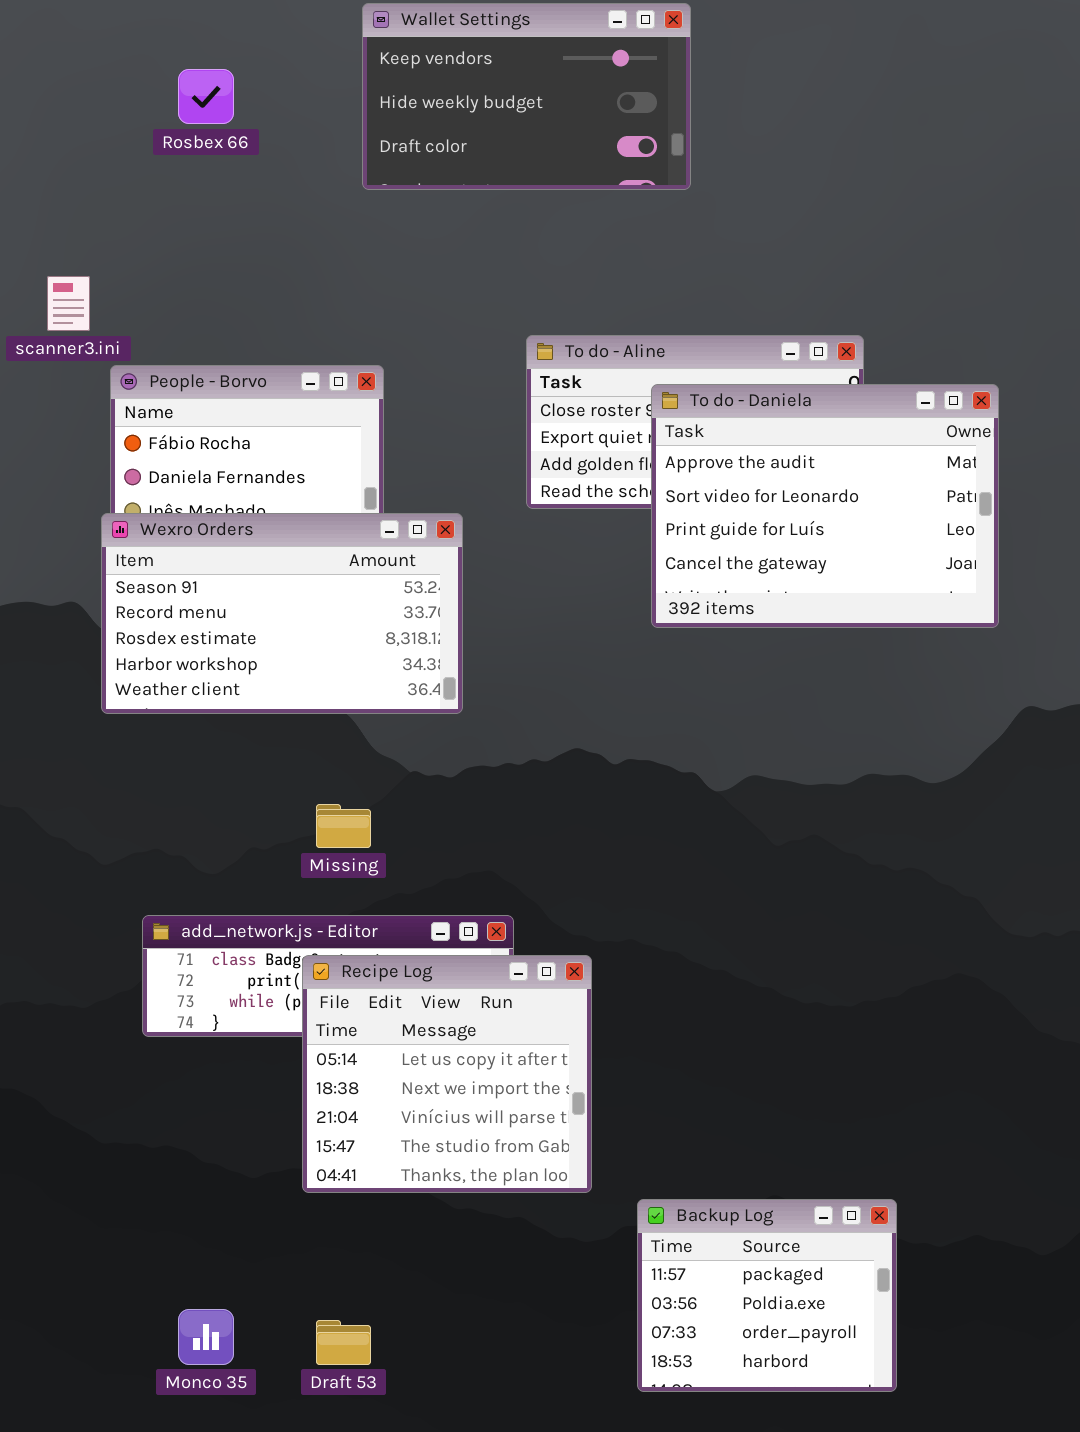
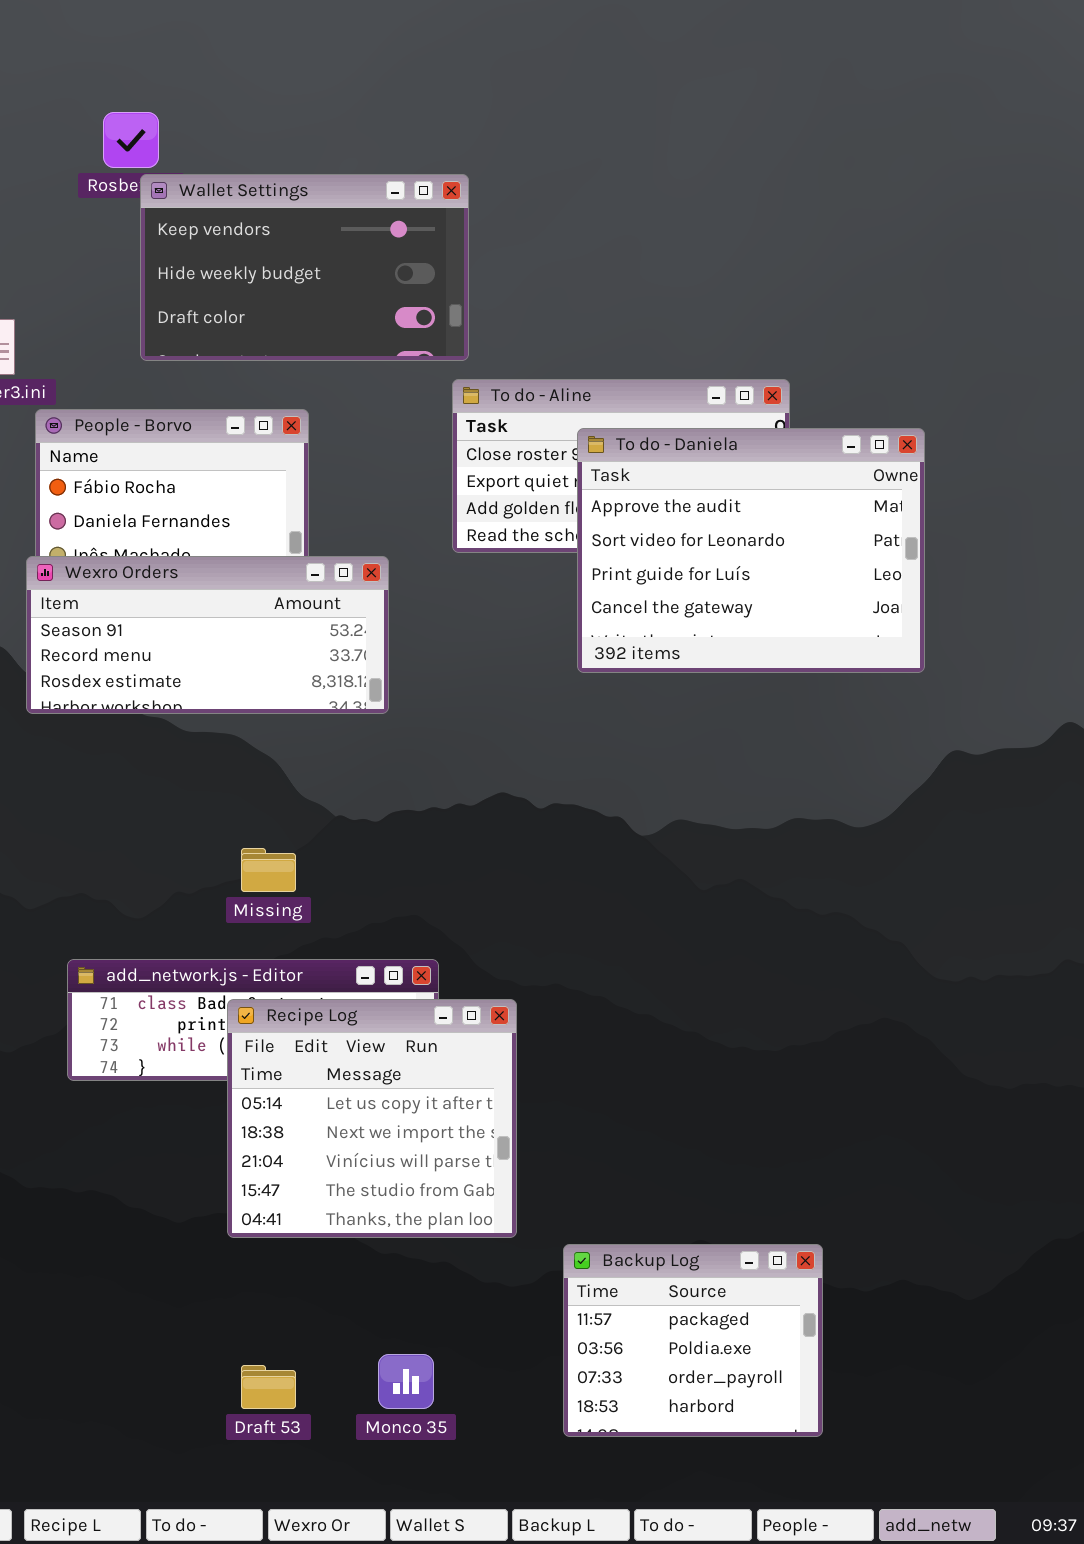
Wallet Settings: [362,3,691,190] -> [140,174,469,361], moved
Wexro Orders: [101,513,463,714] -> [26,556,389,714], resized
Monco 35: [178,1309,234,1365] -> [378,1354,434,1409], moved

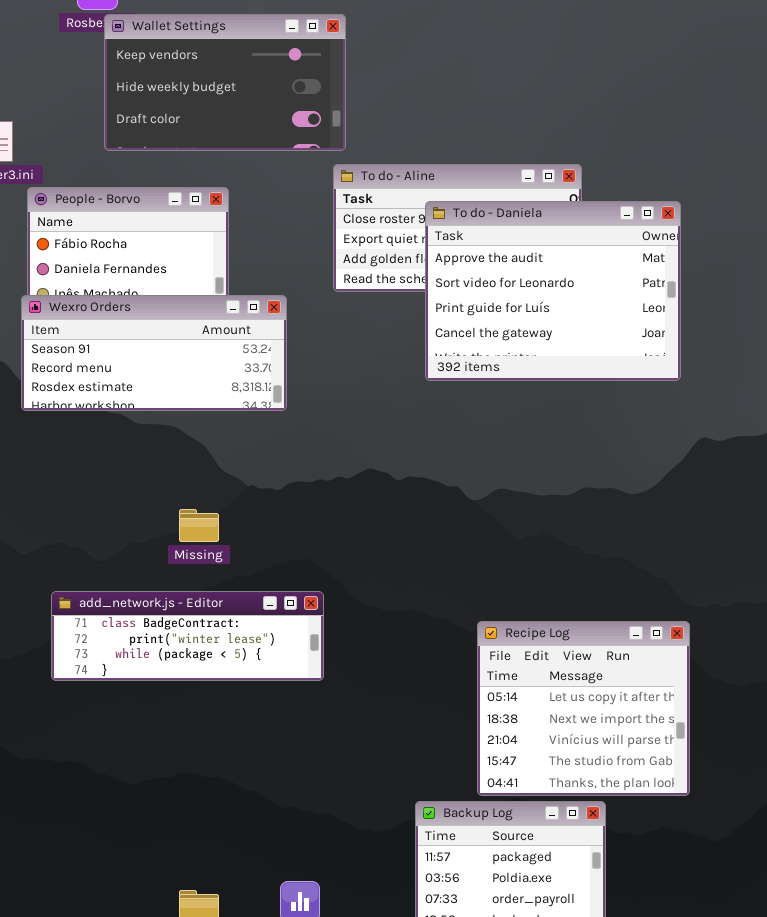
Recipe Log: [227,999,517,1238] -> [477,621,690,796], moved

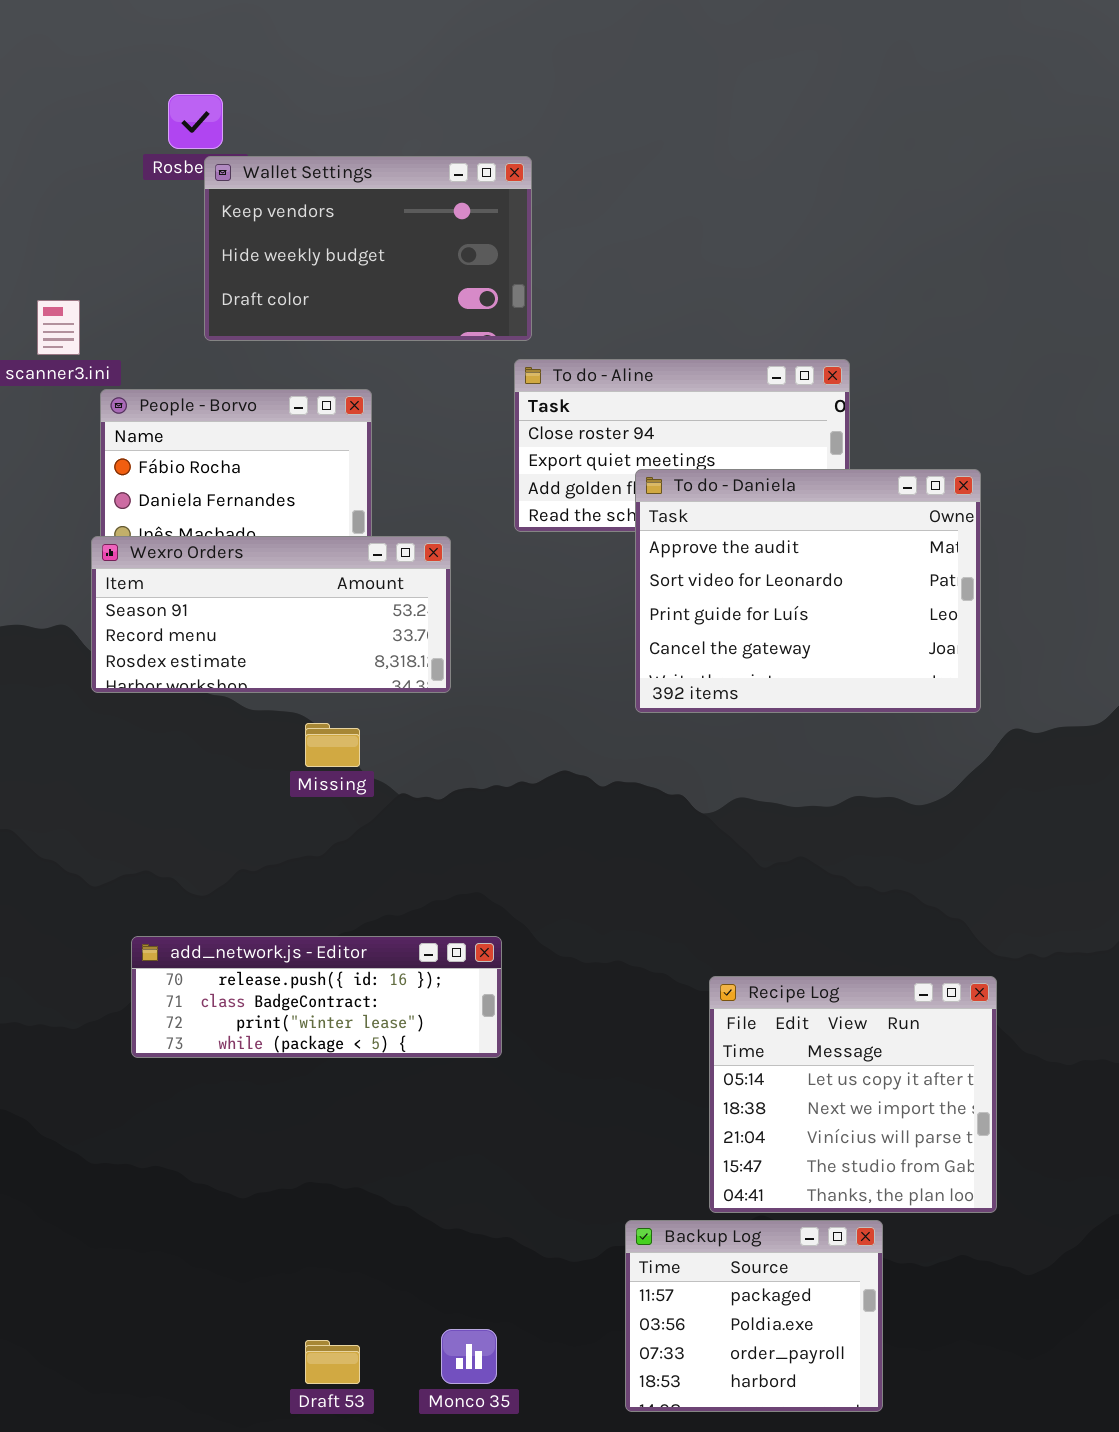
To do - Daniela: [425,201,681,381] -> [635,469,981,713], moved
Missing: [179,509,219,542] -> [305,723,360,767], moved
add_network.js - Editor: [51,591,324,681] -> [131,936,502,1058], scrolled up 1 row

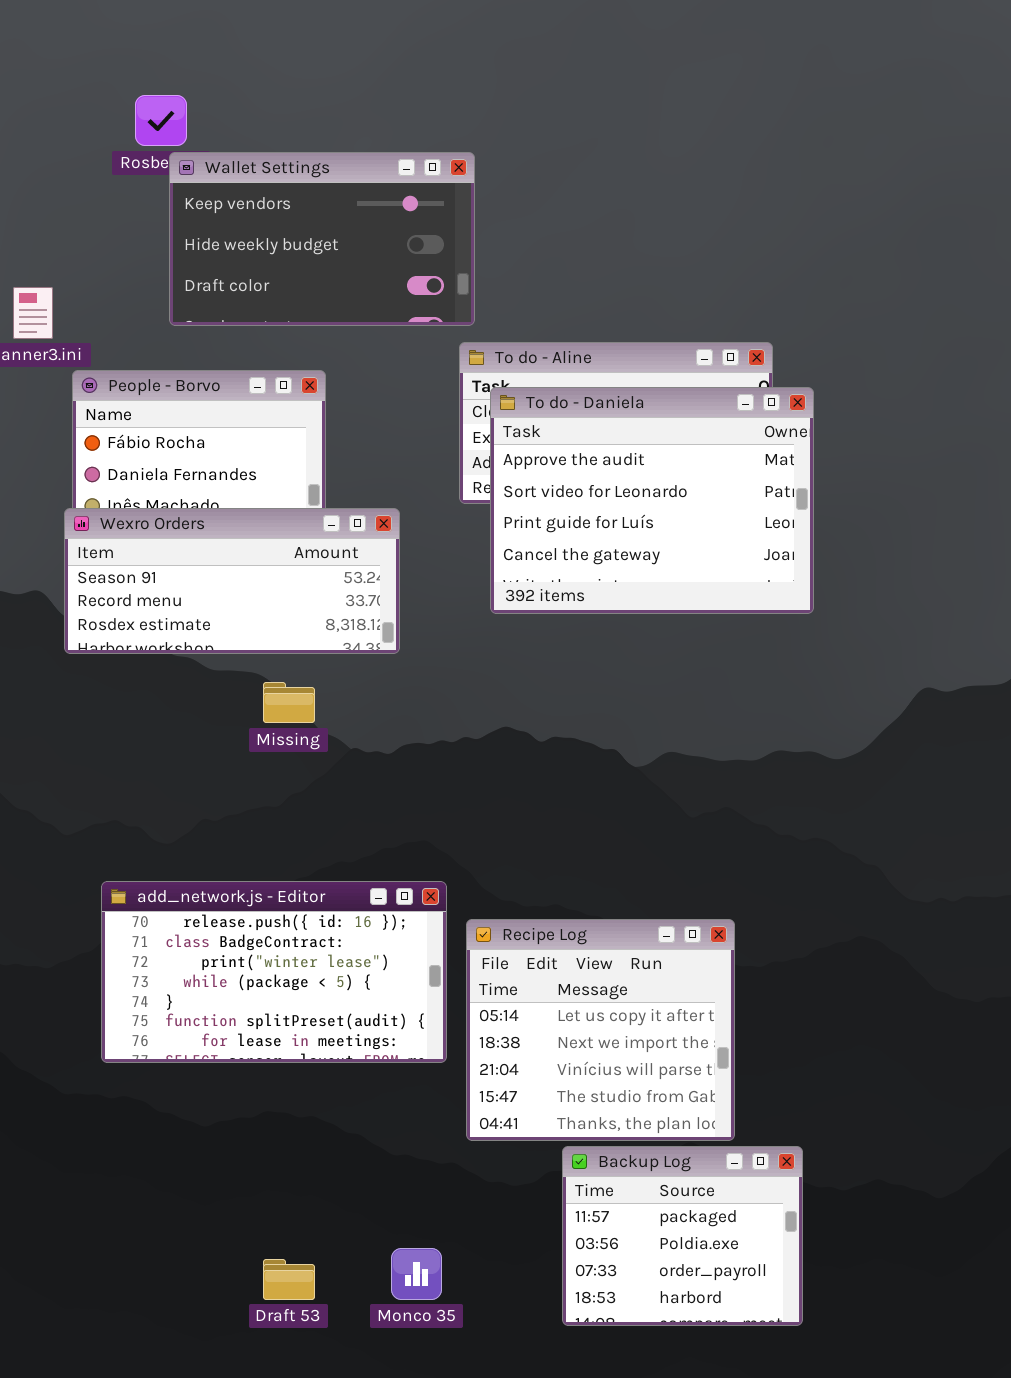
To do - Daniela: [635,469,981,713] -> [490,387,814,614], moved
add_network.js - Editor: [131,936,502,1058] -> [101,881,447,1063], resized
Recipe Log: [709,976,997,1213] -> [466,919,735,1141], moved

